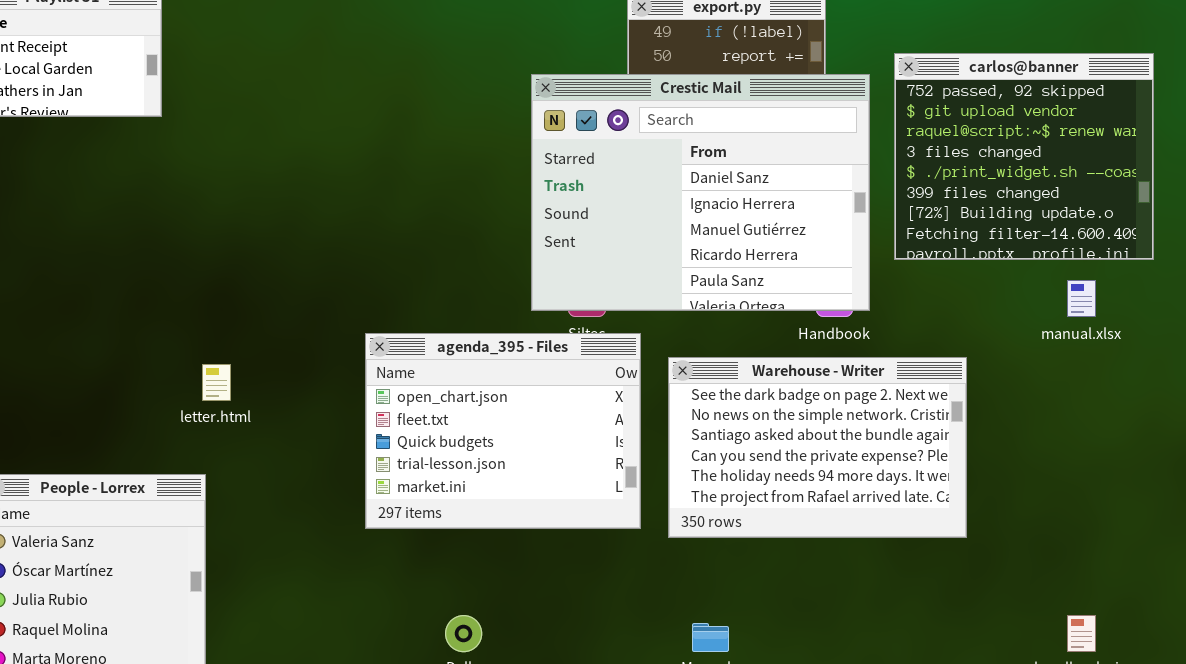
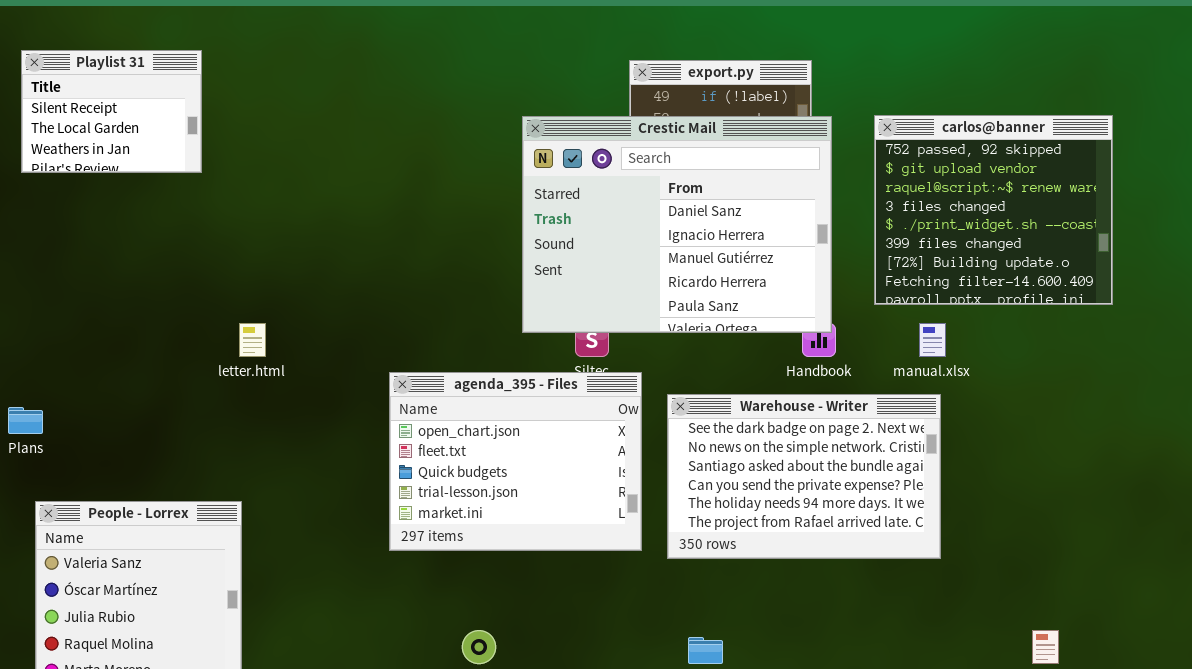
Crestic Mail: [531,74,870,311] -> [522,116,832,333], moved
manual.xlsx: [1067,280,1096,317] -> [919,323,946,357], moved
letter.html: [202,364,231,401] -> [239,323,266,357], moved

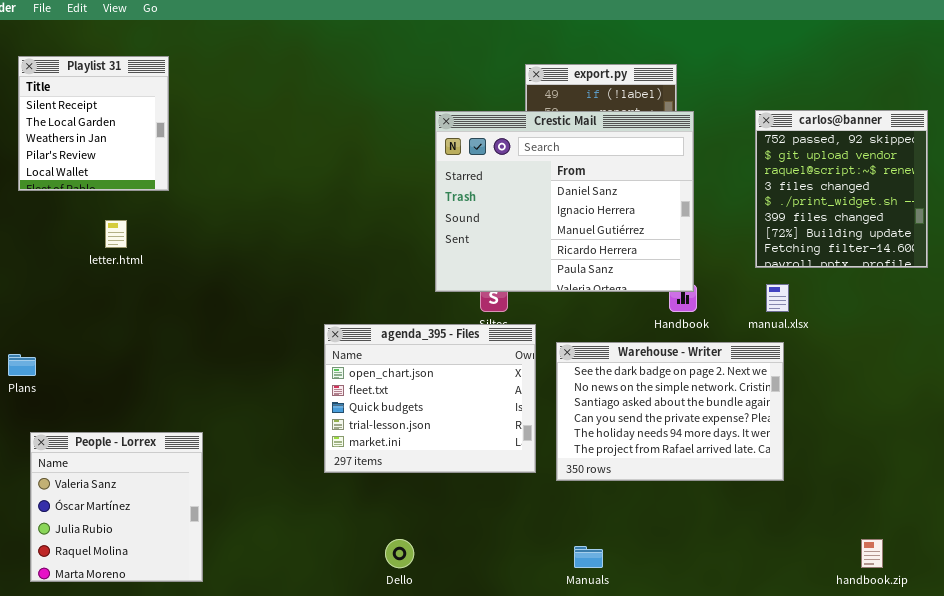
Playlist 31: [21,50,202,173] -> [18,56,169,191], resized
carlos@banner: [874,115,1113,305] -> [755,110,928,268], resized
letter.html: [239,323,266,357] -> [105,220,127,248], moved

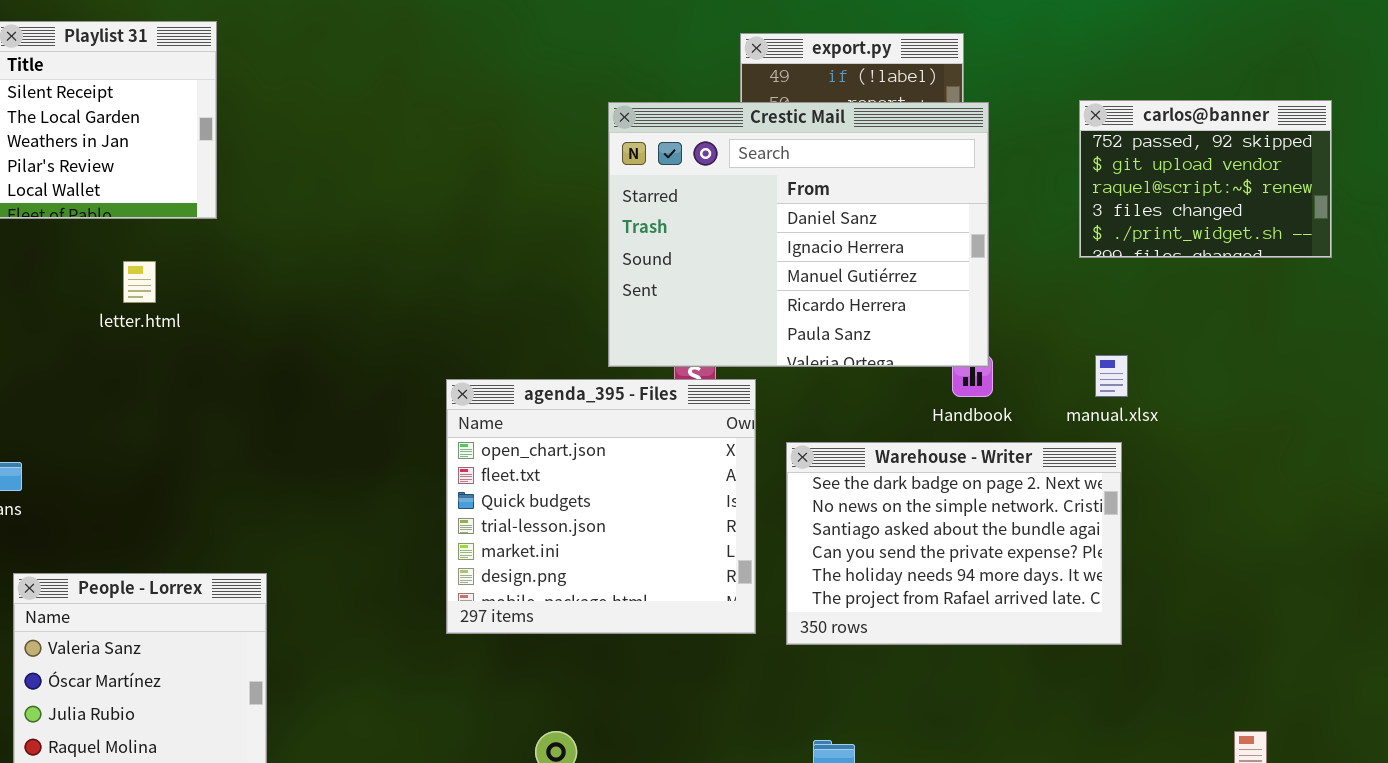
carlos@banner: [755,110,928,268] -> [1079,100,1332,258], resized
agenda_395 - Files: [324,324,536,473] -> [446,379,756,634], resized

